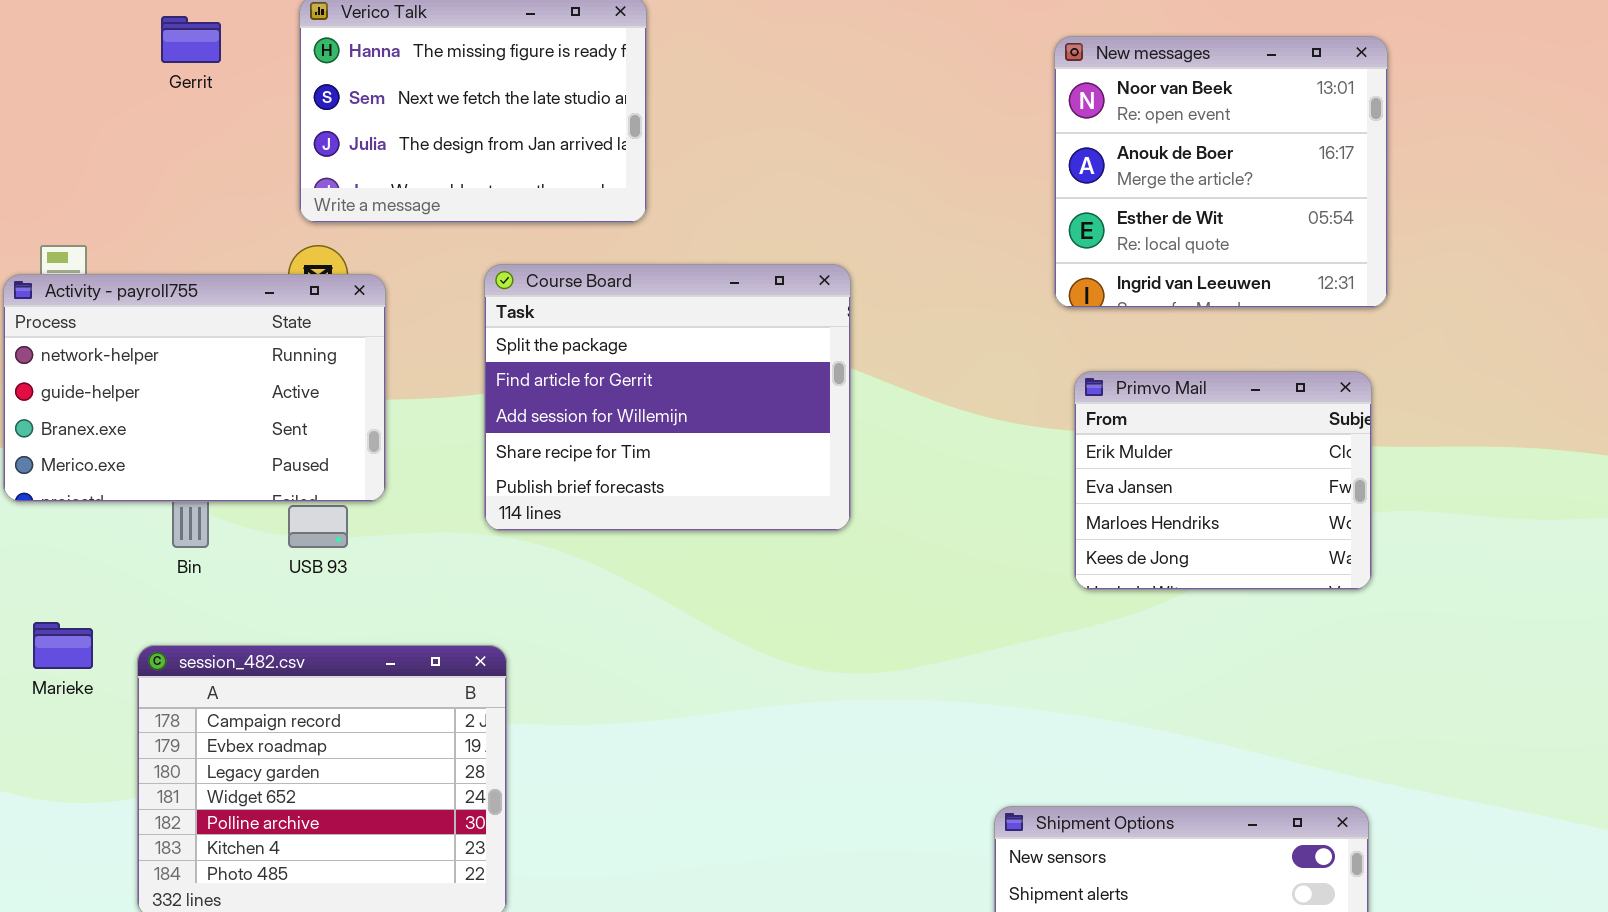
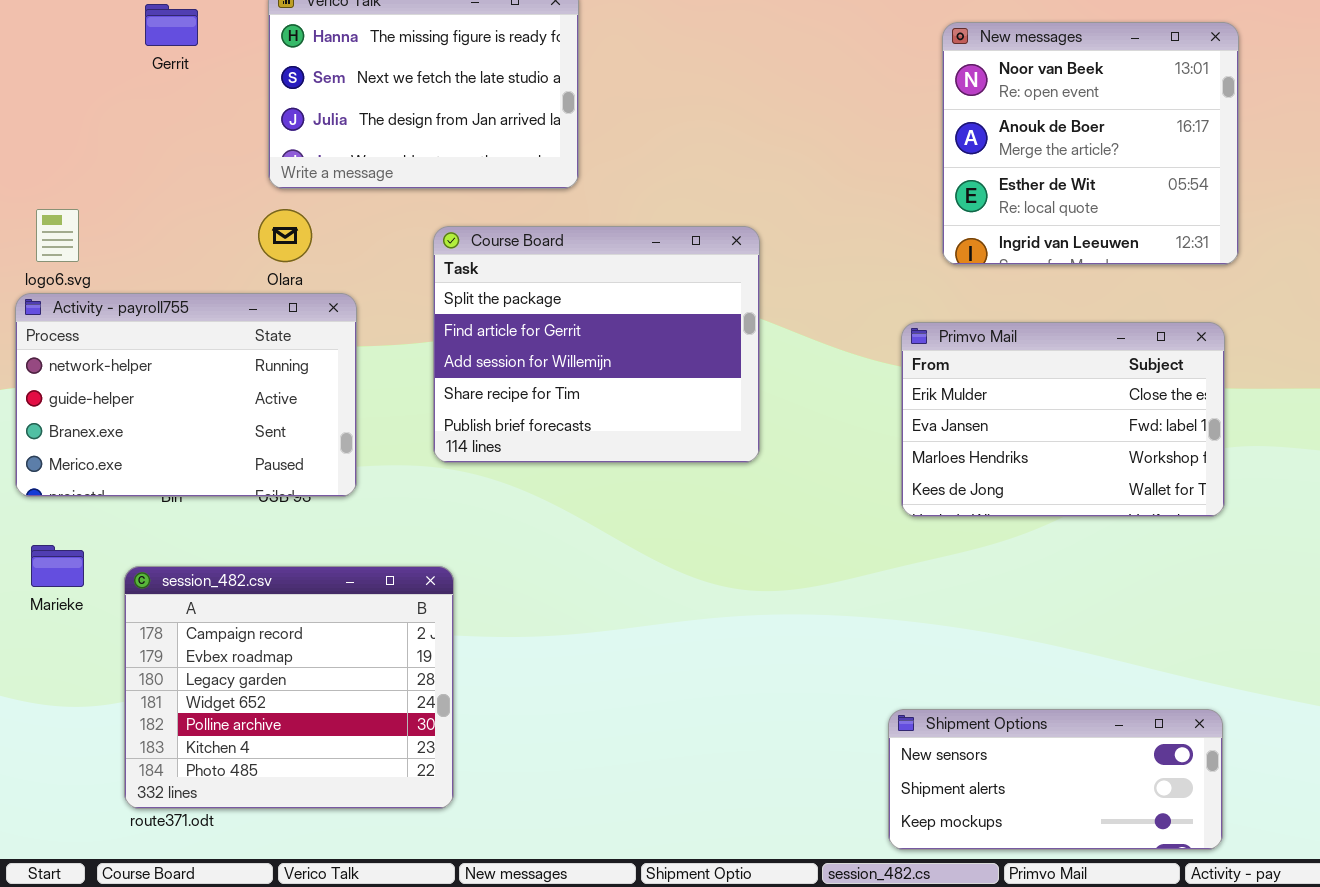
Activity - payroll755: [3,274,386,502] -> [15,293,357,497], moved
Primvo Mail: [1074,371,1372,590] -> [901,322,1225,517], resized

